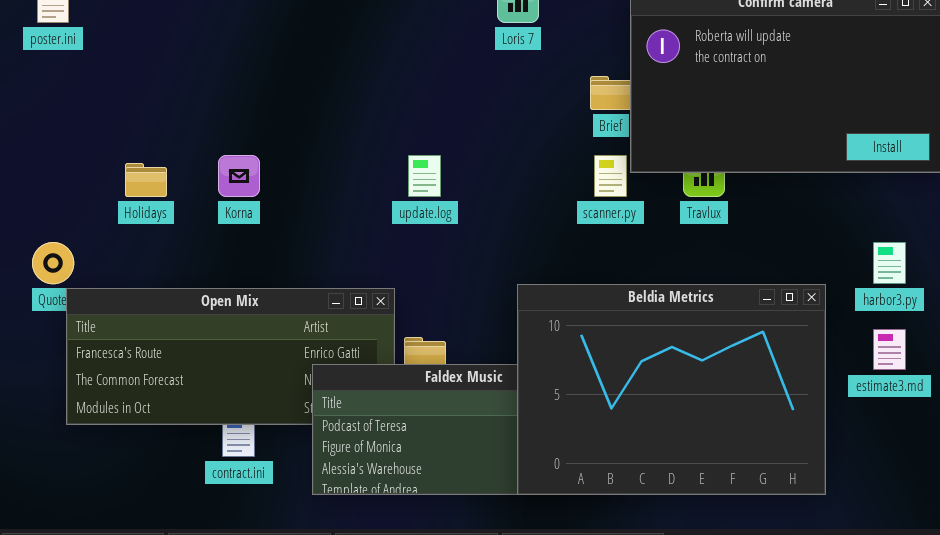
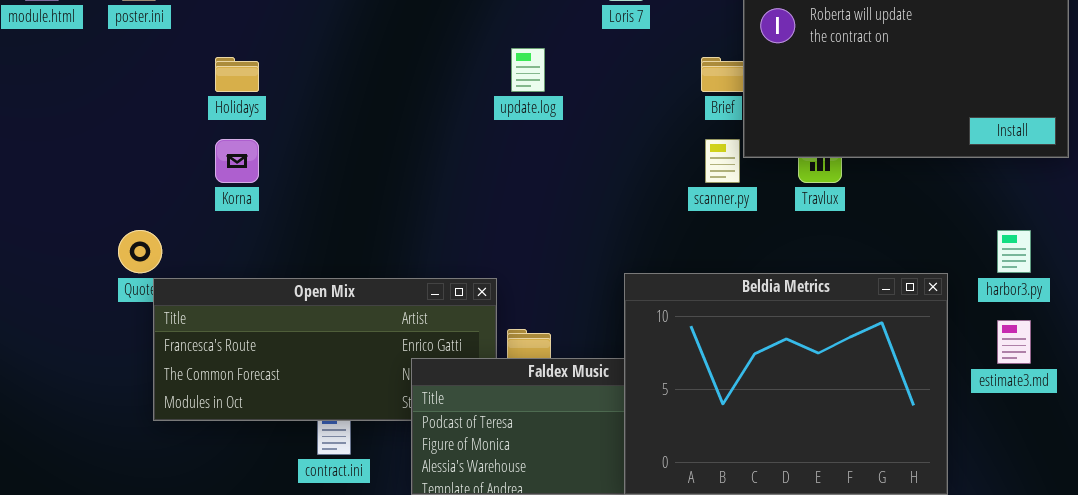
Korna: [218,155,260,197] -> [215,139,259,183], moved
update.log: [408,155,441,197] -> [511,48,545,92], moved
Holidays: [125,163,167,197] -> [215,57,259,92], moved

